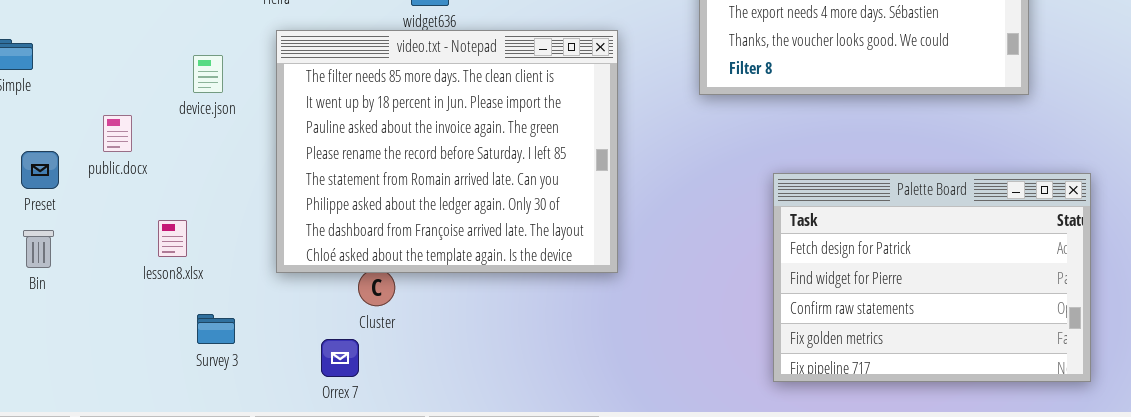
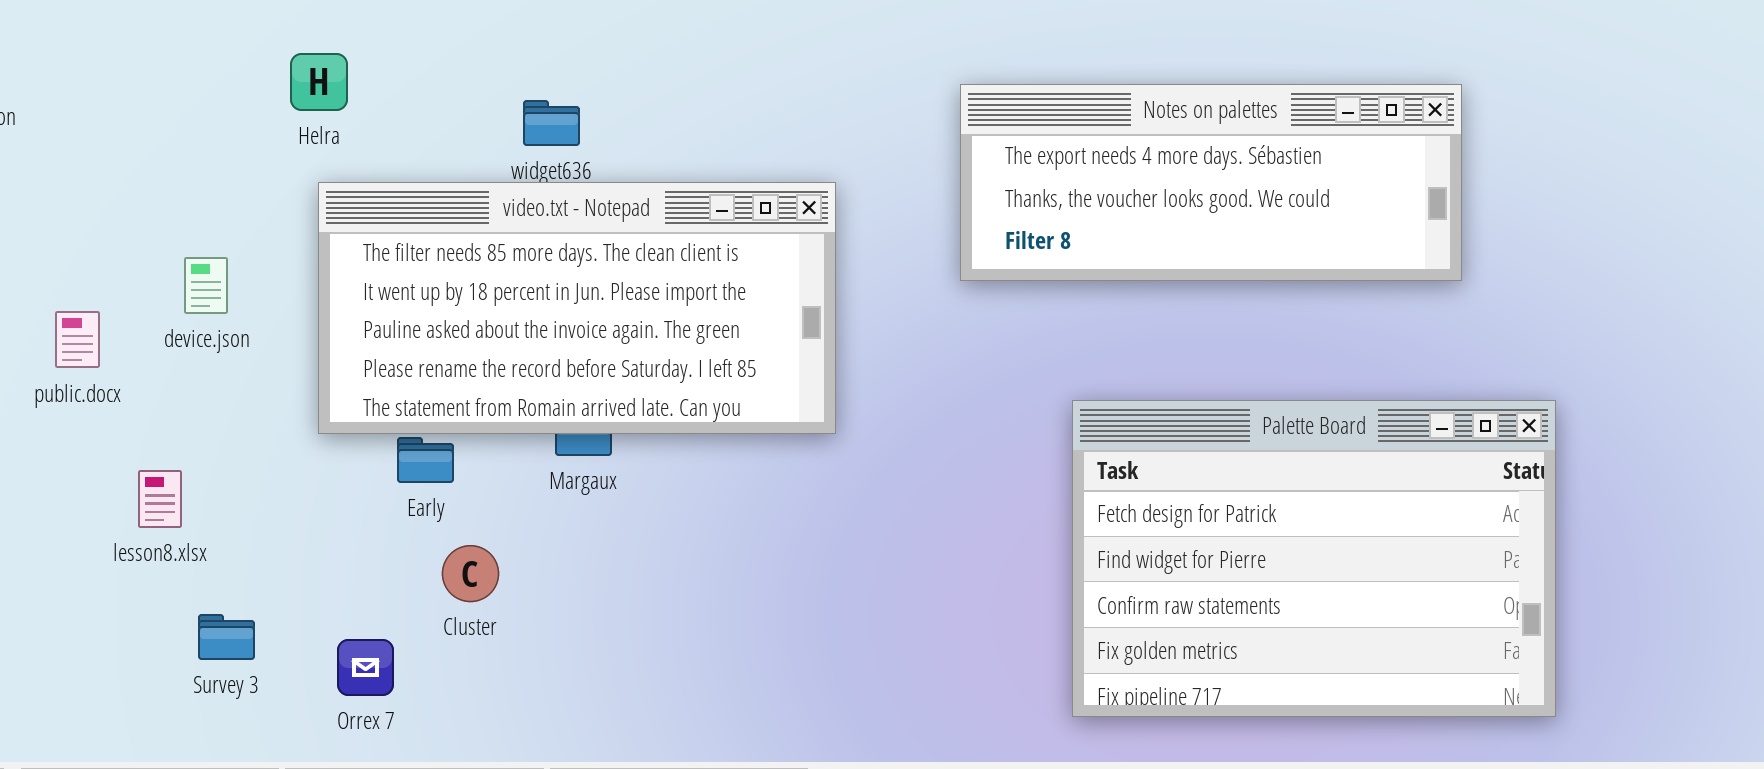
video.txt - Notepad: [276,30,618,273] -> [318,182,836,434], resized
device.json: [193,55,223,93] -> [184,257,228,314], moved
Orrex 7: [321,339,359,377] -> [337,639,394,696], moved

